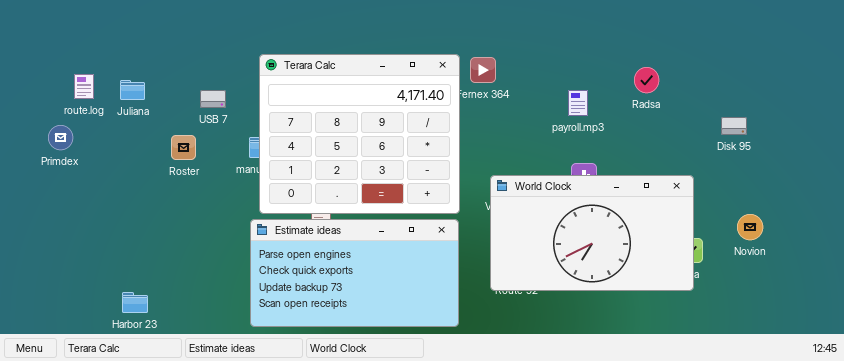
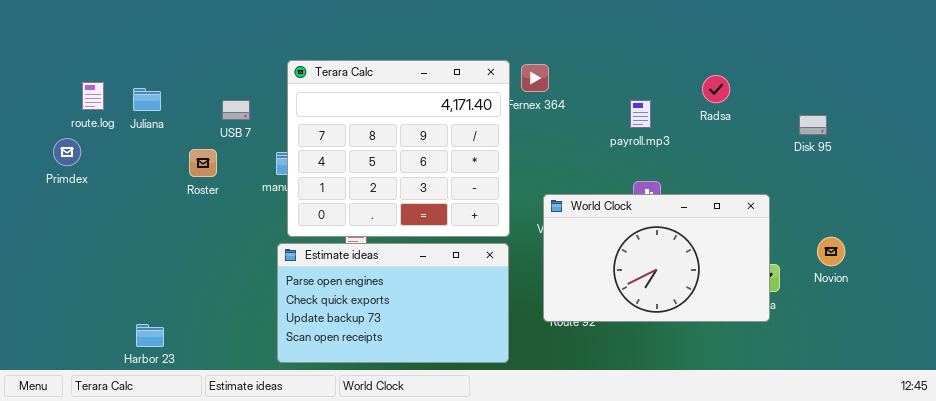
Disk 95: [721,117,747,135] -> [799,115,827,135], moved

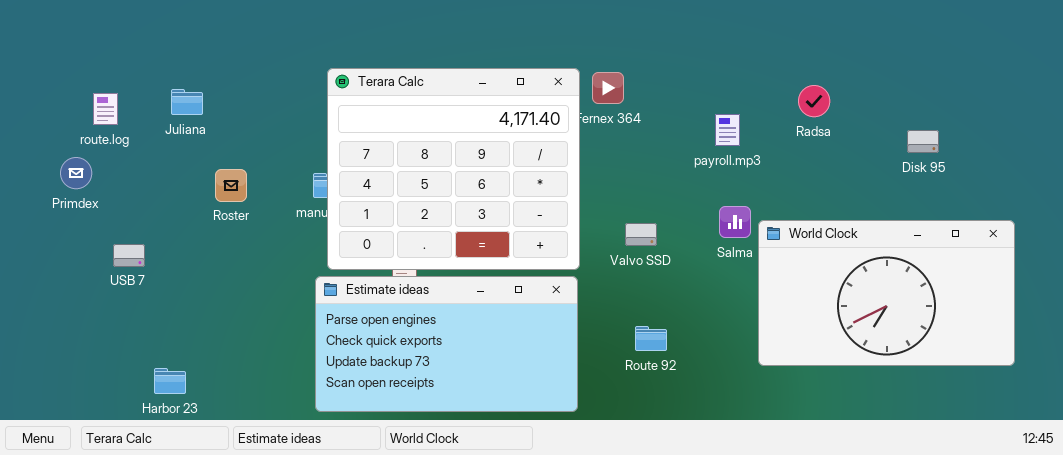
Juliana: [133,88,161,111] -> [171,89,203,115], moved
USB 7: [222,100,250,120] -> [113,244,145,267], moved
World Clock: [543,194,770,322] -> [758,220,1015,366], moved

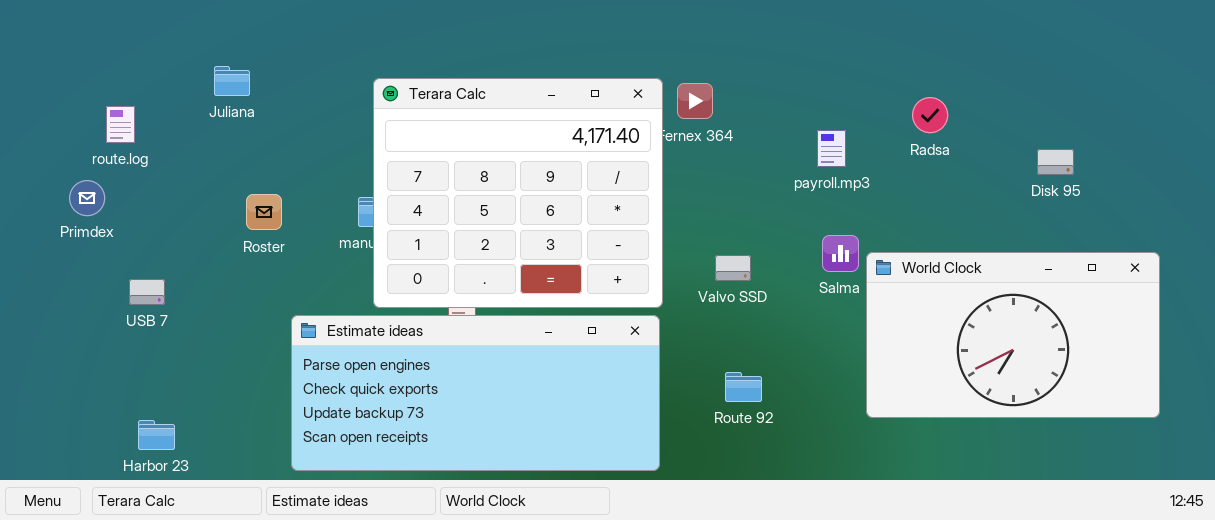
Juliana: [171,89,203,115] -> [214,66,250,96], moved
Estimate ideas: [315,276,578,412] -> [291,315,660,471], resized
Harbor 23: [154,368,186,394] -> [138,420,175,450], moved

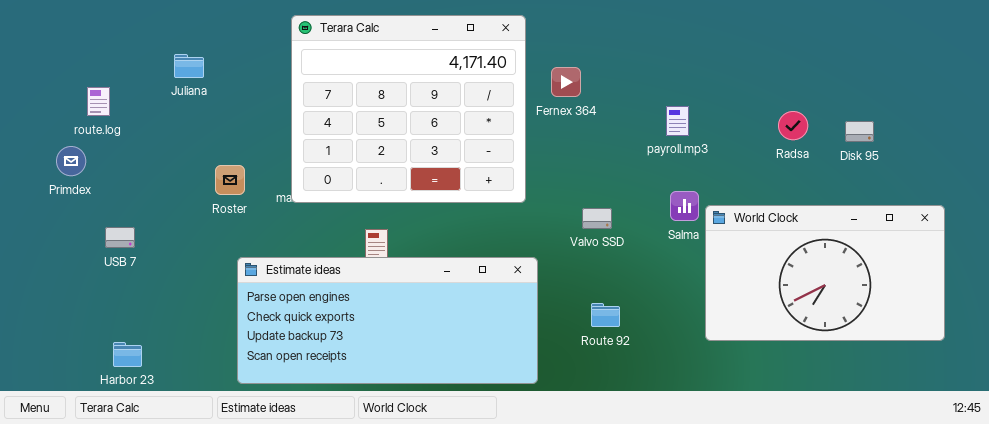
Terara Calc: [373,78,663,308] -> [291,15,526,203], moved
Radsa: [912,97,948,133] -> [778,111,808,140], moved
Roster: [246,194,282,230] -> [215,165,245,195], moved

